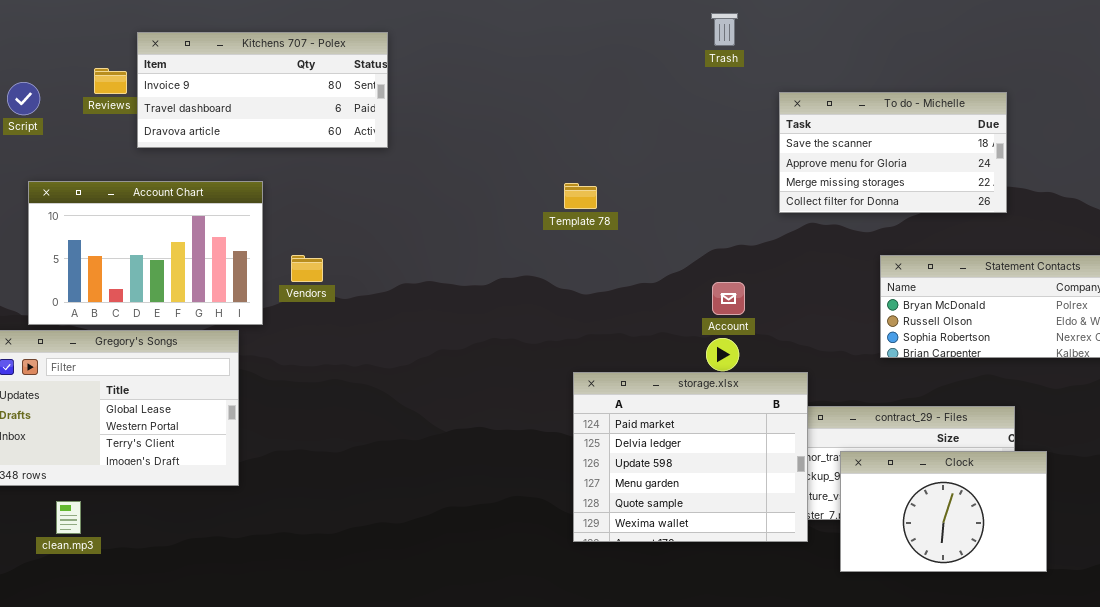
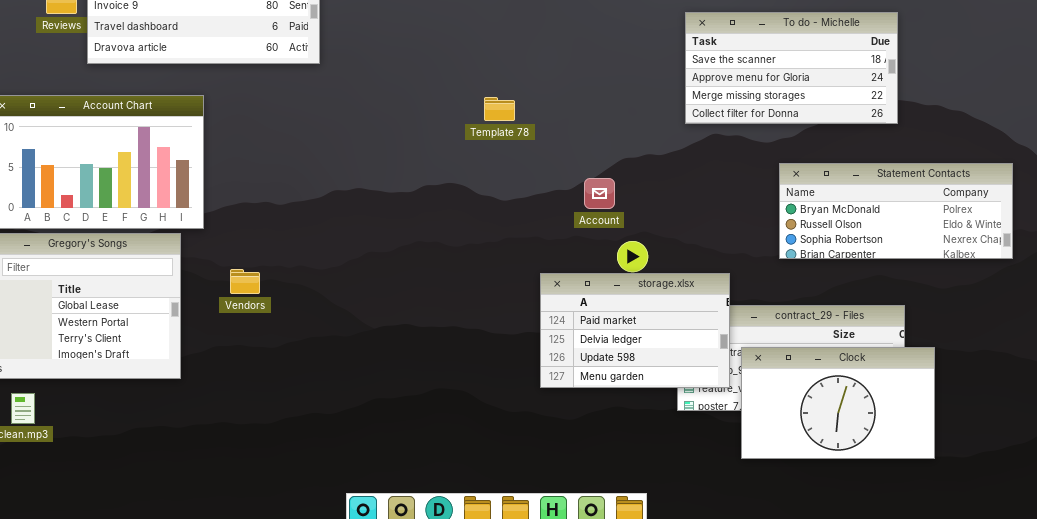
Vendors: [291,255,323,282] -> [230,269,260,294], moved
Account: [712,282,745,315] -> [584,178,615,209], moved
storage.xlsx: [573,372,808,542] -> [540,273,730,388], moved, resized

